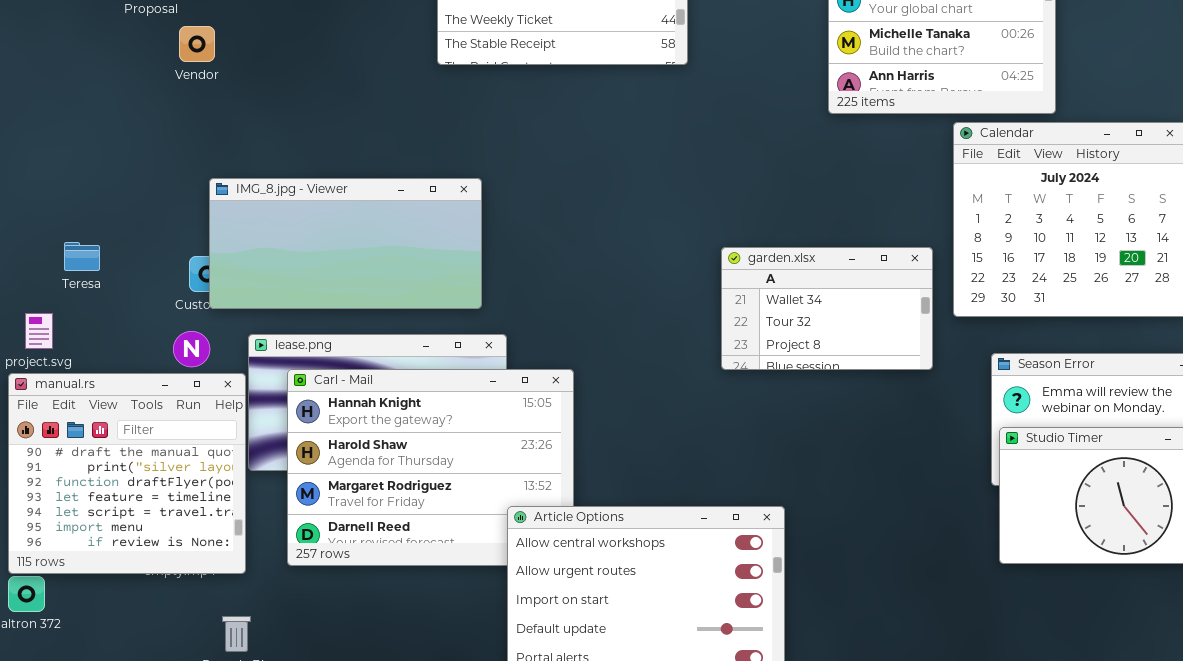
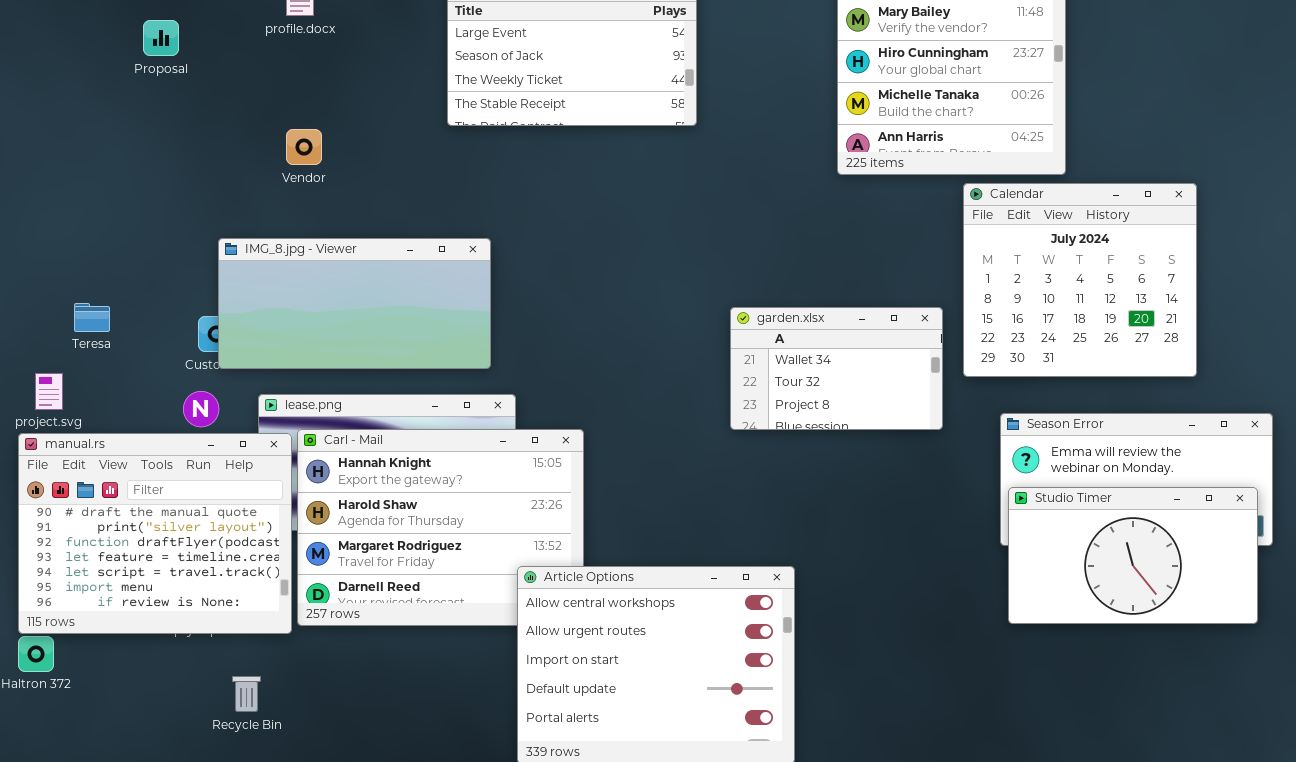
Vendor: [179,26,215,62] -> [286,129,322,165], moved
manual.rs: [8,373,246,574] -> [18,433,292,634], resized

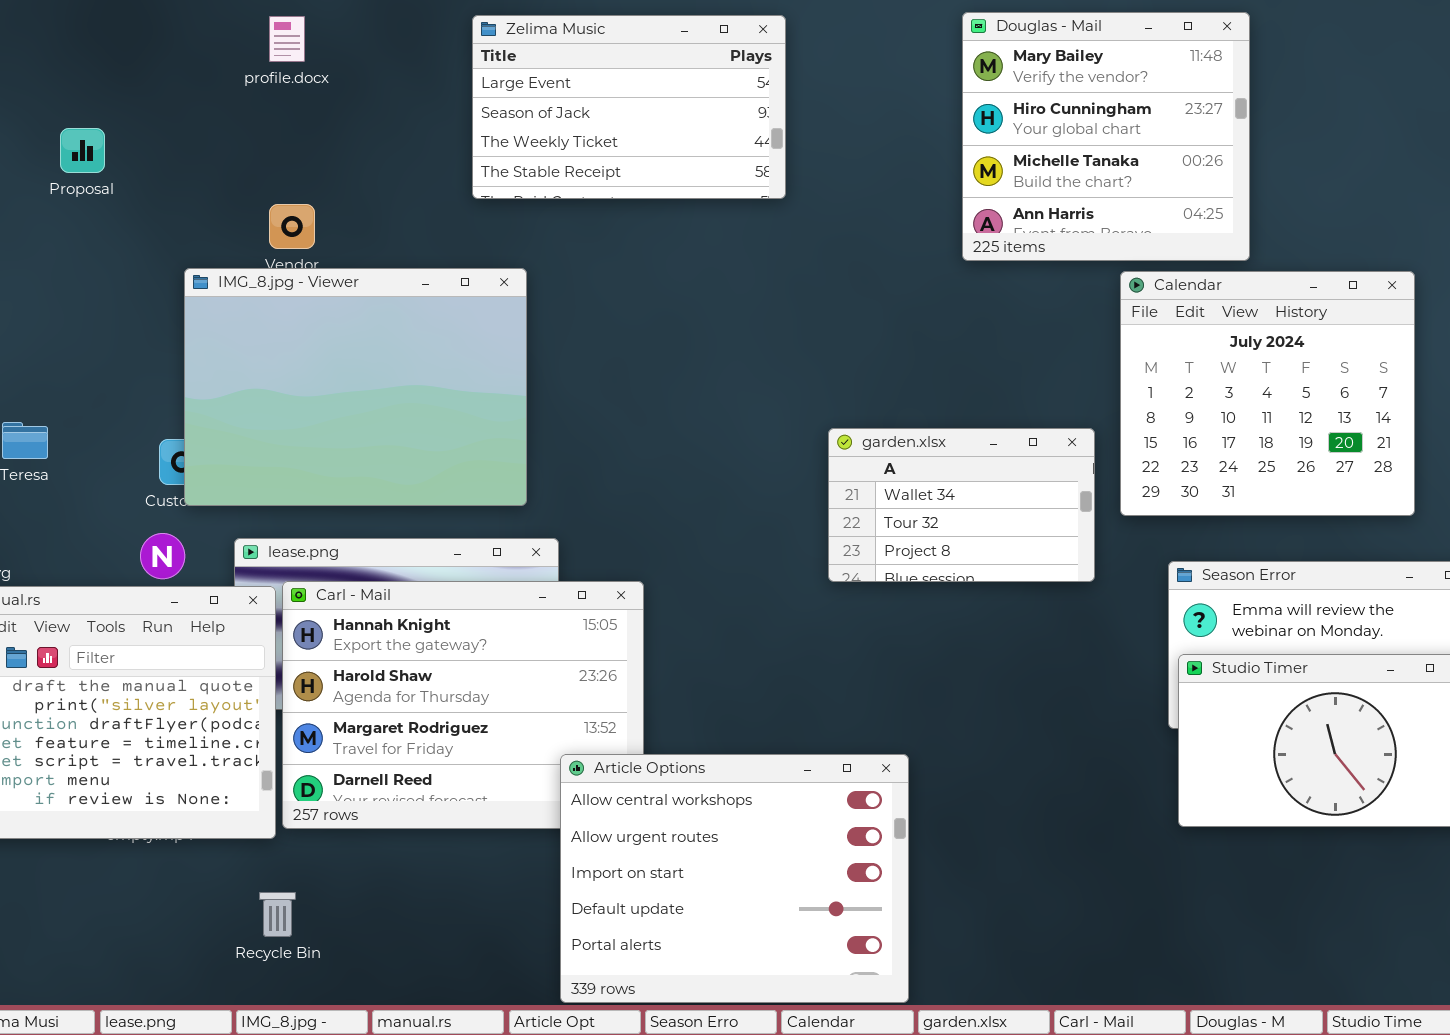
Proposal: [143,20,179,56] -> [60,128,105,173], moved
IMG_8.jpg - Viewer: [218,238,491,369] -> [184,268,527,506], resized
Recycle Bin: [232,676,261,712] -> [259,892,296,937], moved

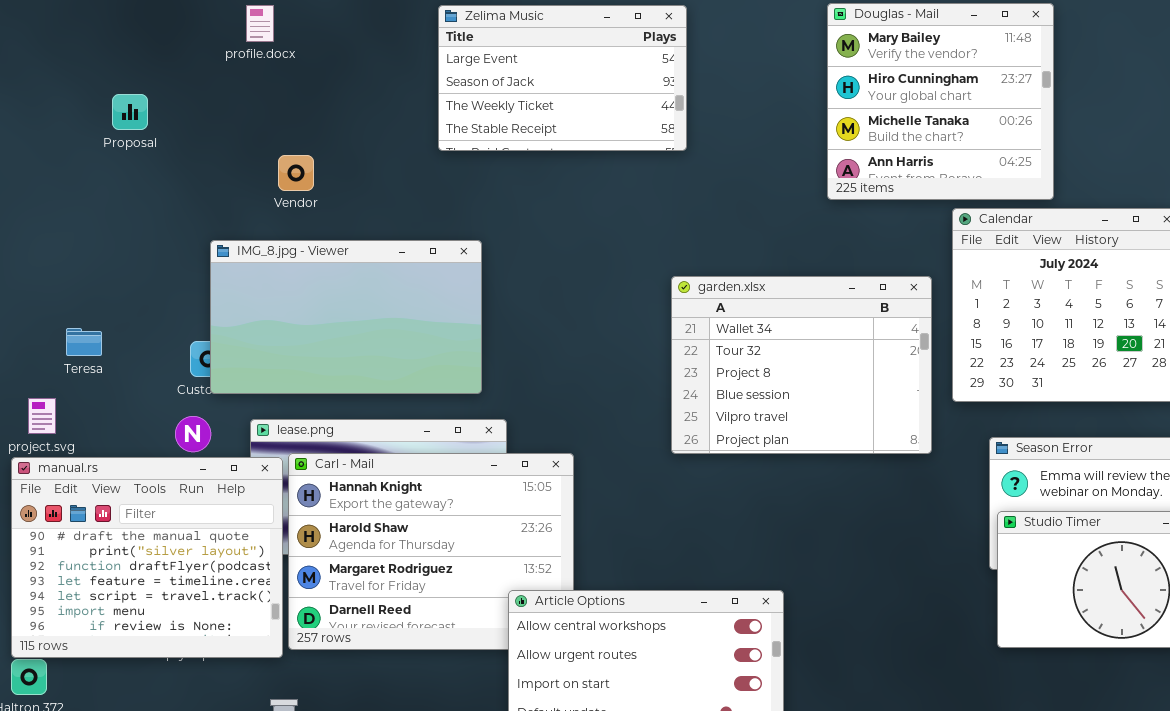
profile.docx: [269,16,305,62] -> [246,5,274,42], moved
IMG_8.jpg - Viewer: [184,268,527,506] -> [210,240,482,394], resized
garden.xlsx: [828,428,1095,582] -> [671,276,932,454], resized

